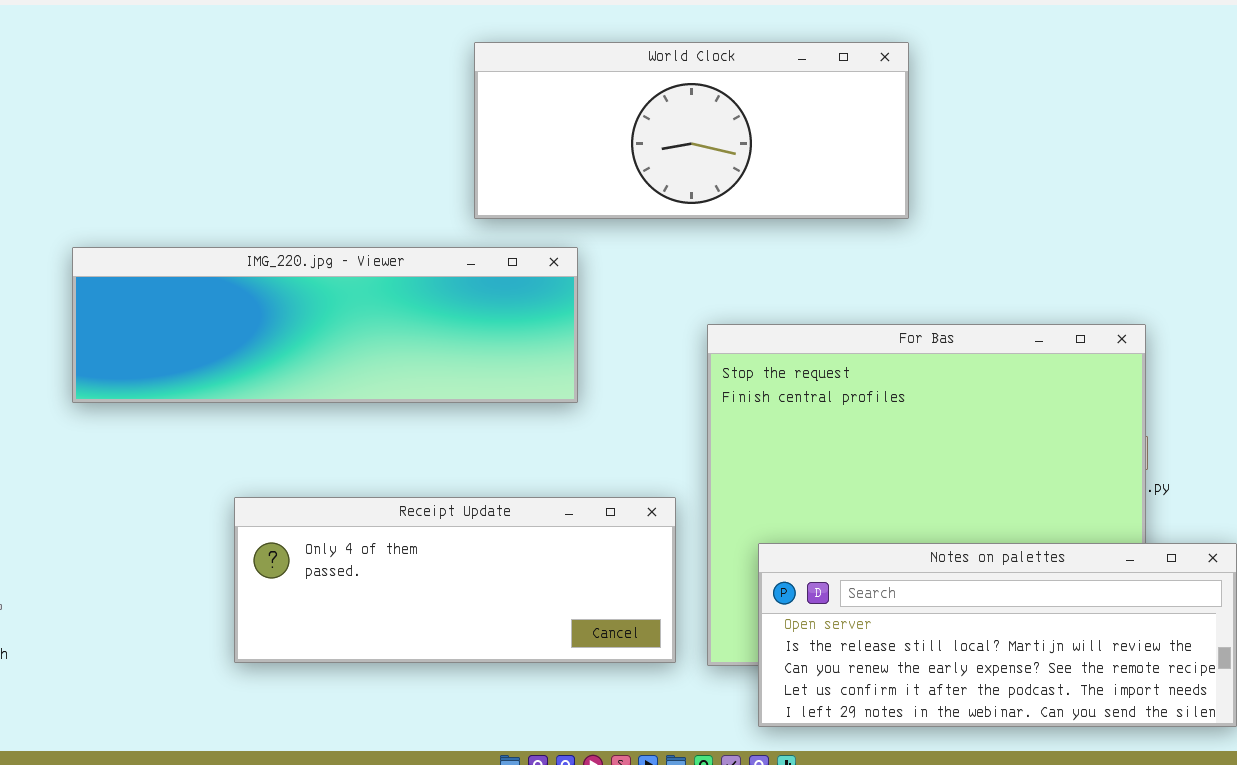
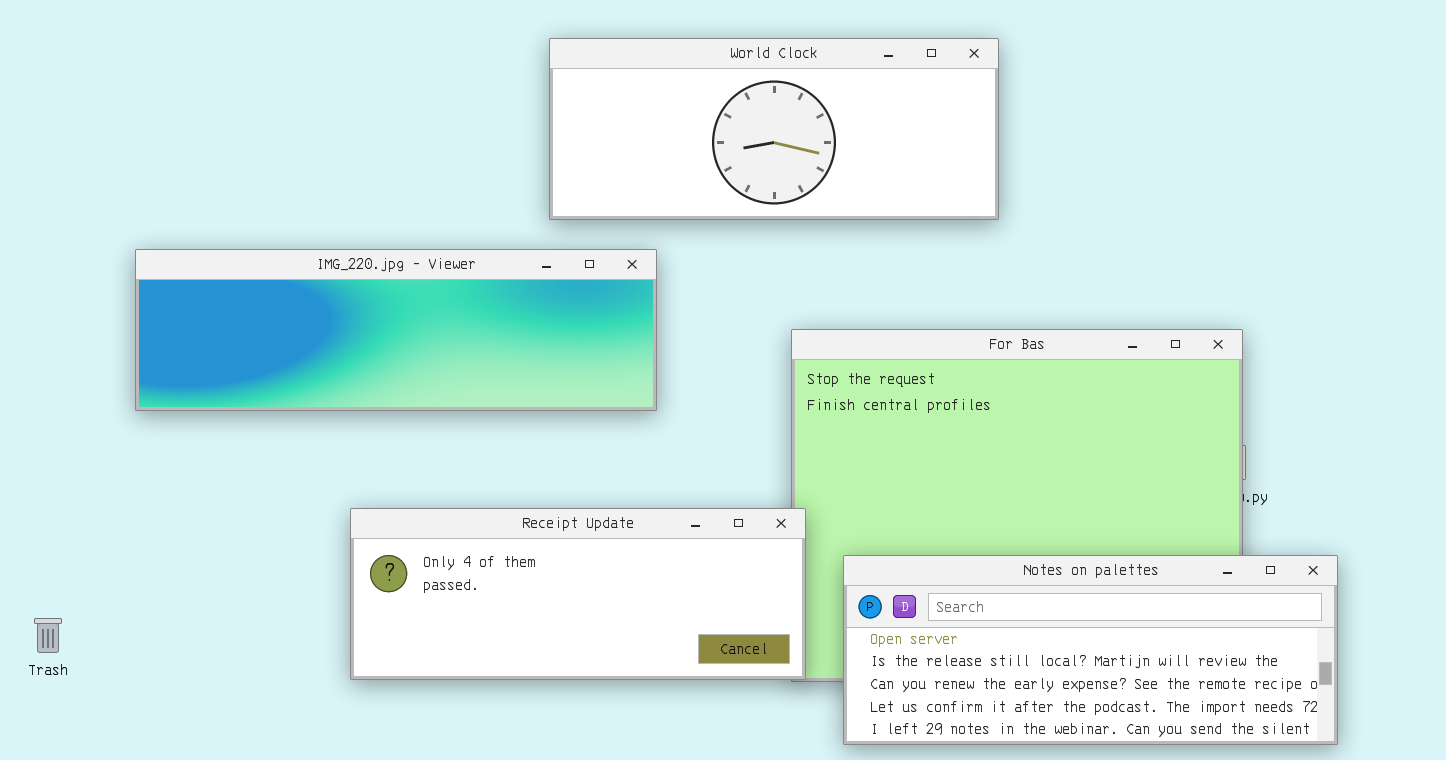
Receipt Update: [234,497,676,663] -> [350,508,806,680], moved

